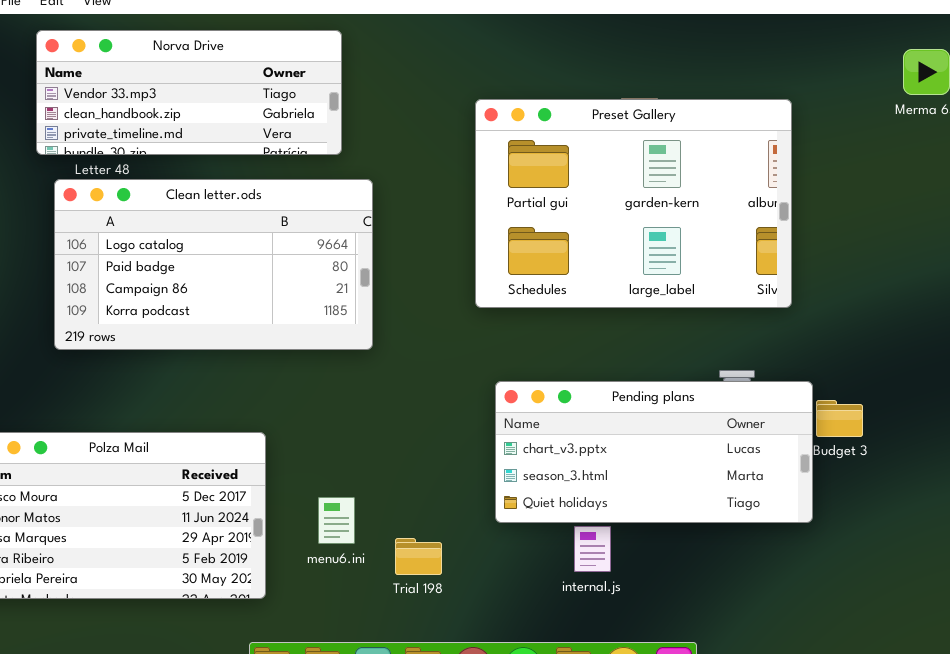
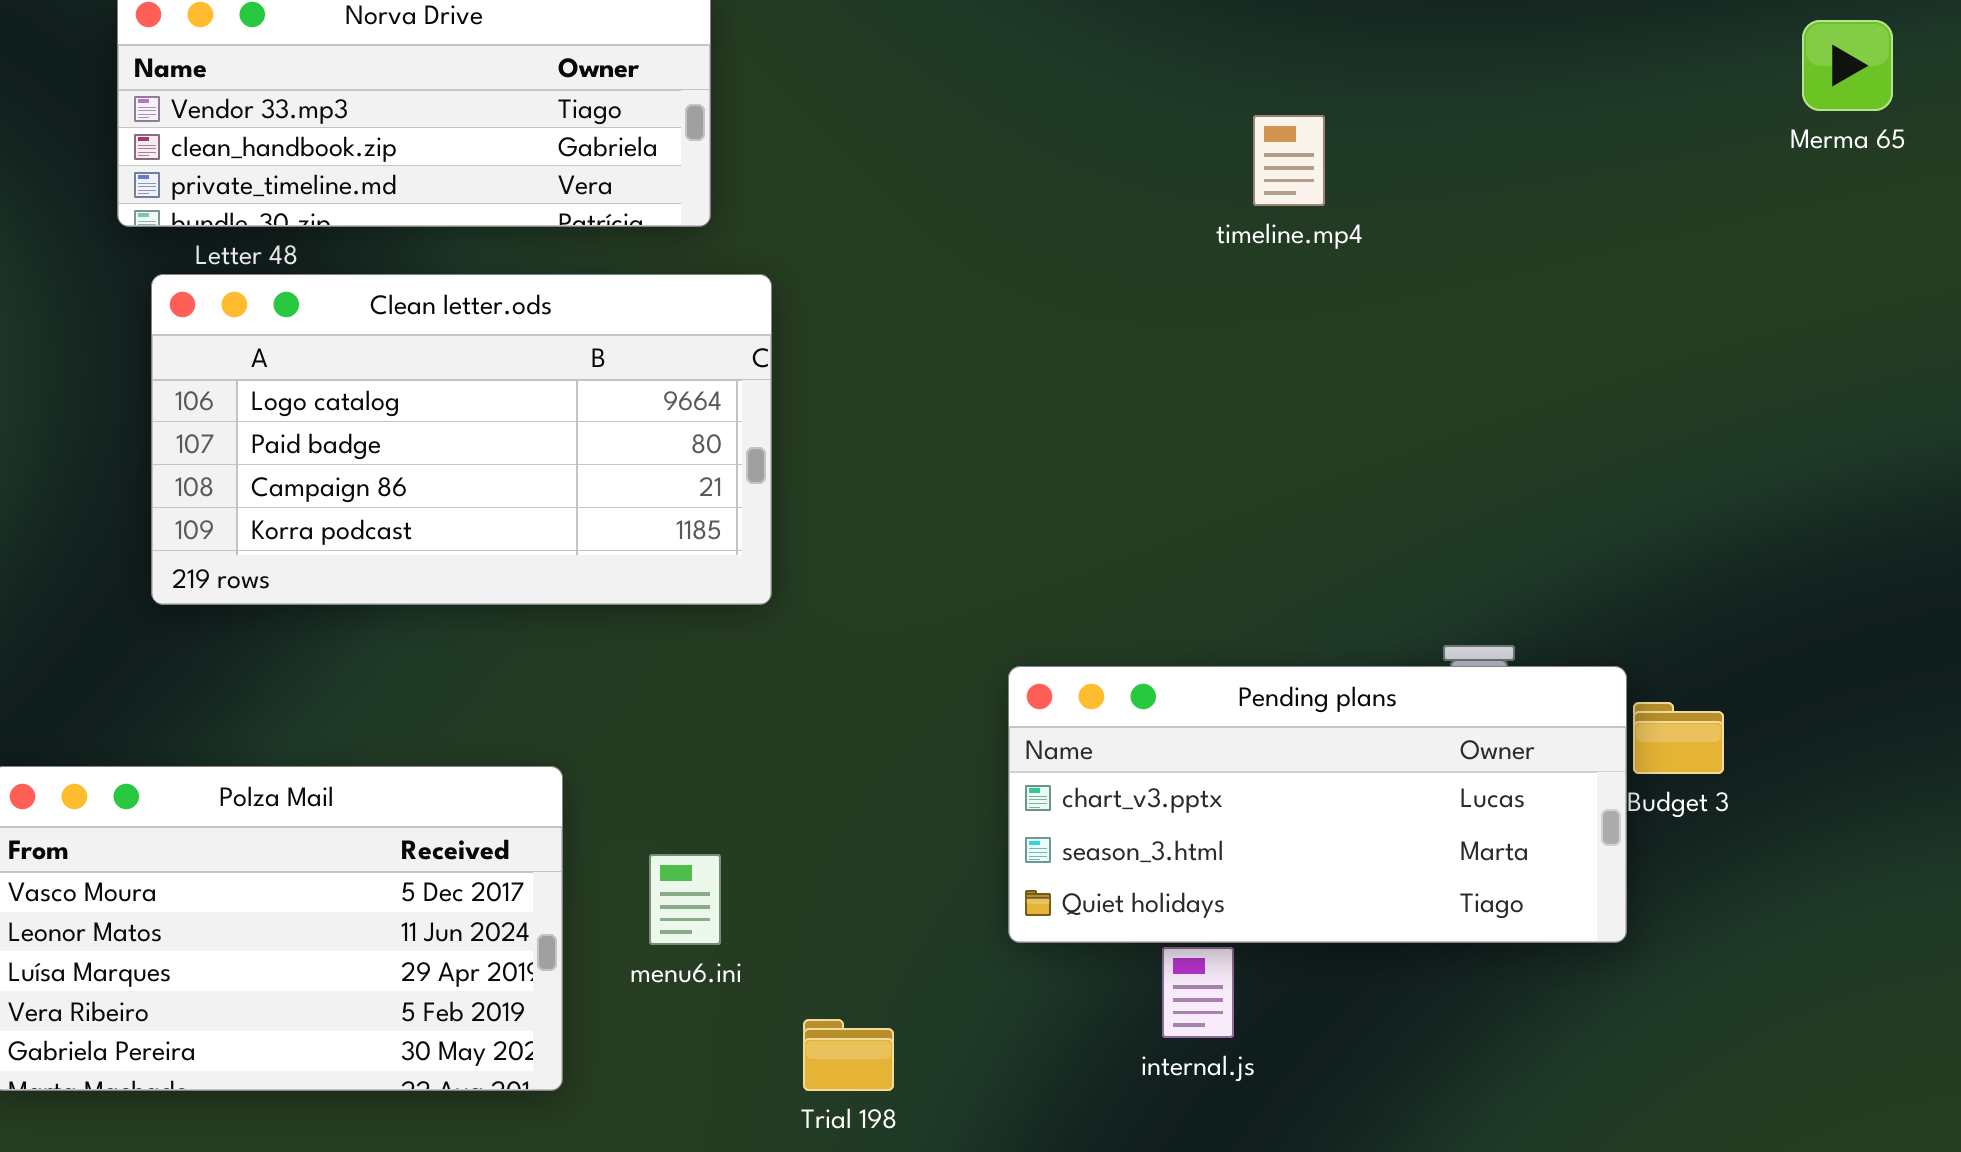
Preset Gallery: [475,99,792,308] -> none, closed
menu6.ini: [318,497,355,544] -> [649,854,721,945], moved
Trial 198: [395,538,442,575] -> [803,1019,894,1091], moved

